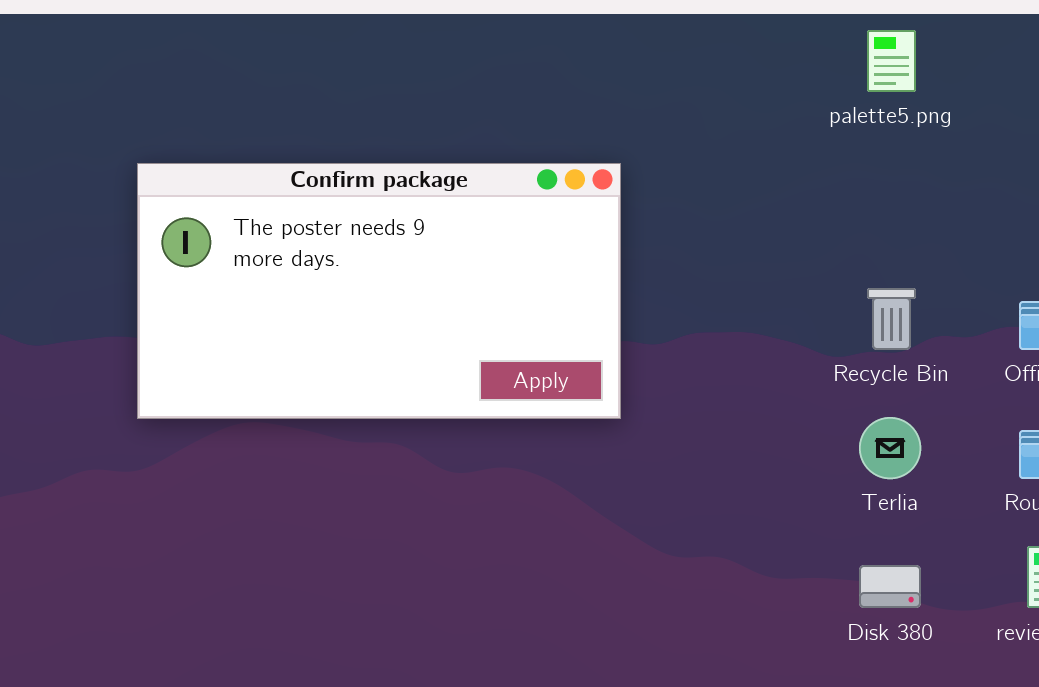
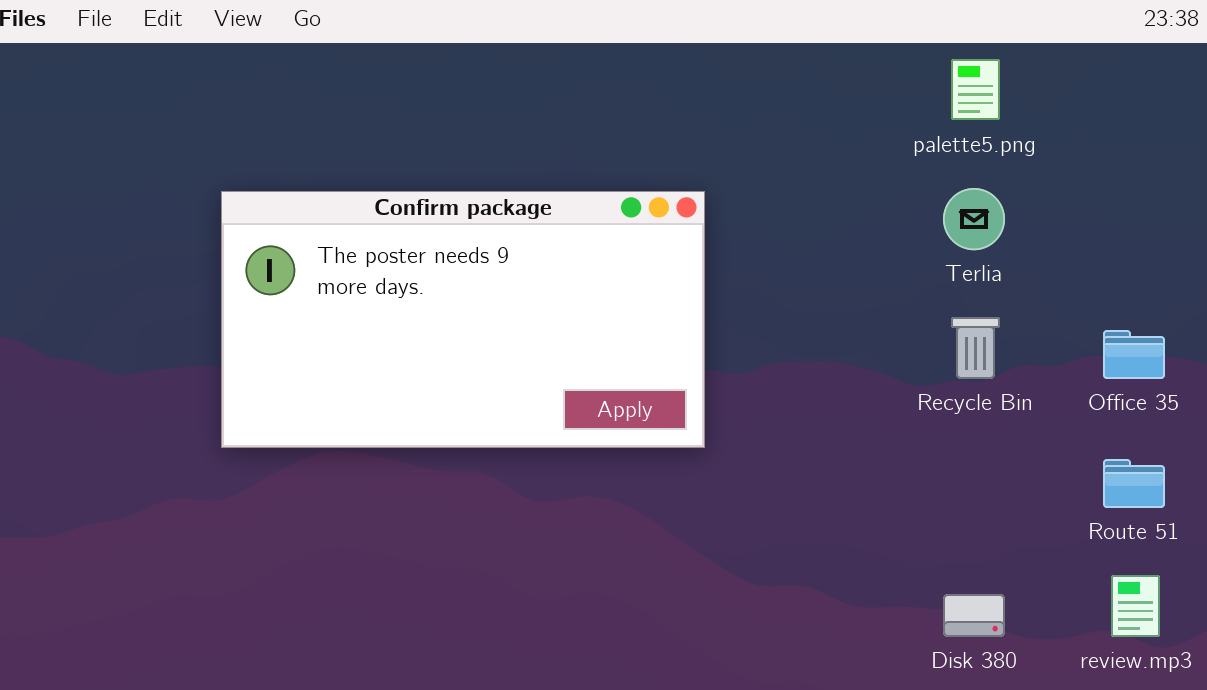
Terlia: [859,417,921,479] -> [943,188,1005,250], moved

